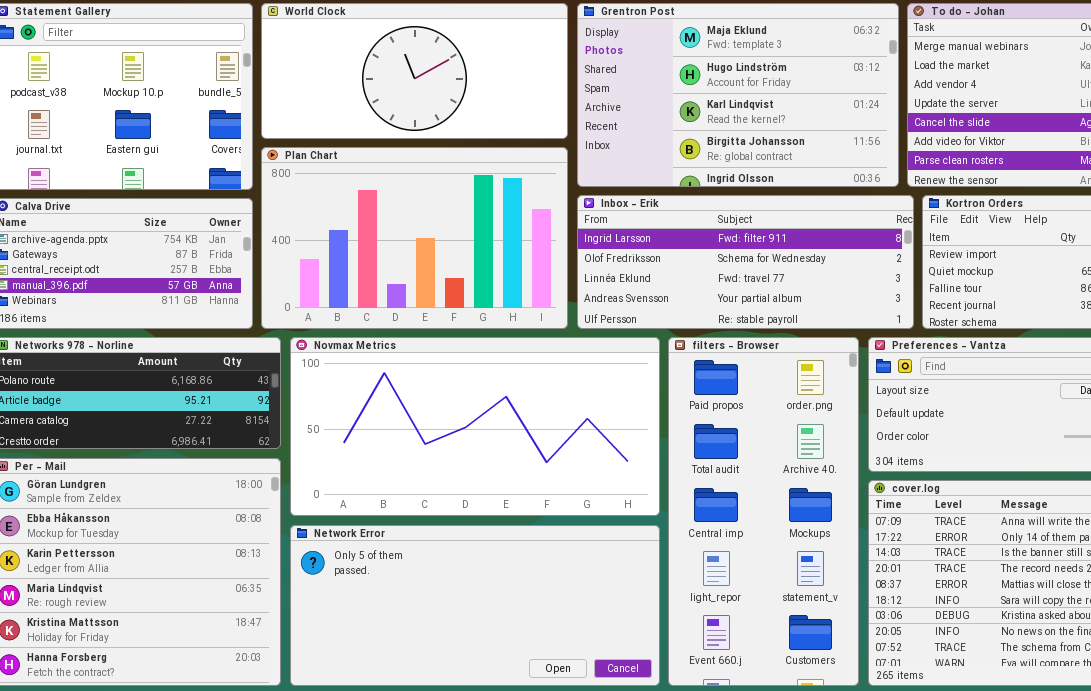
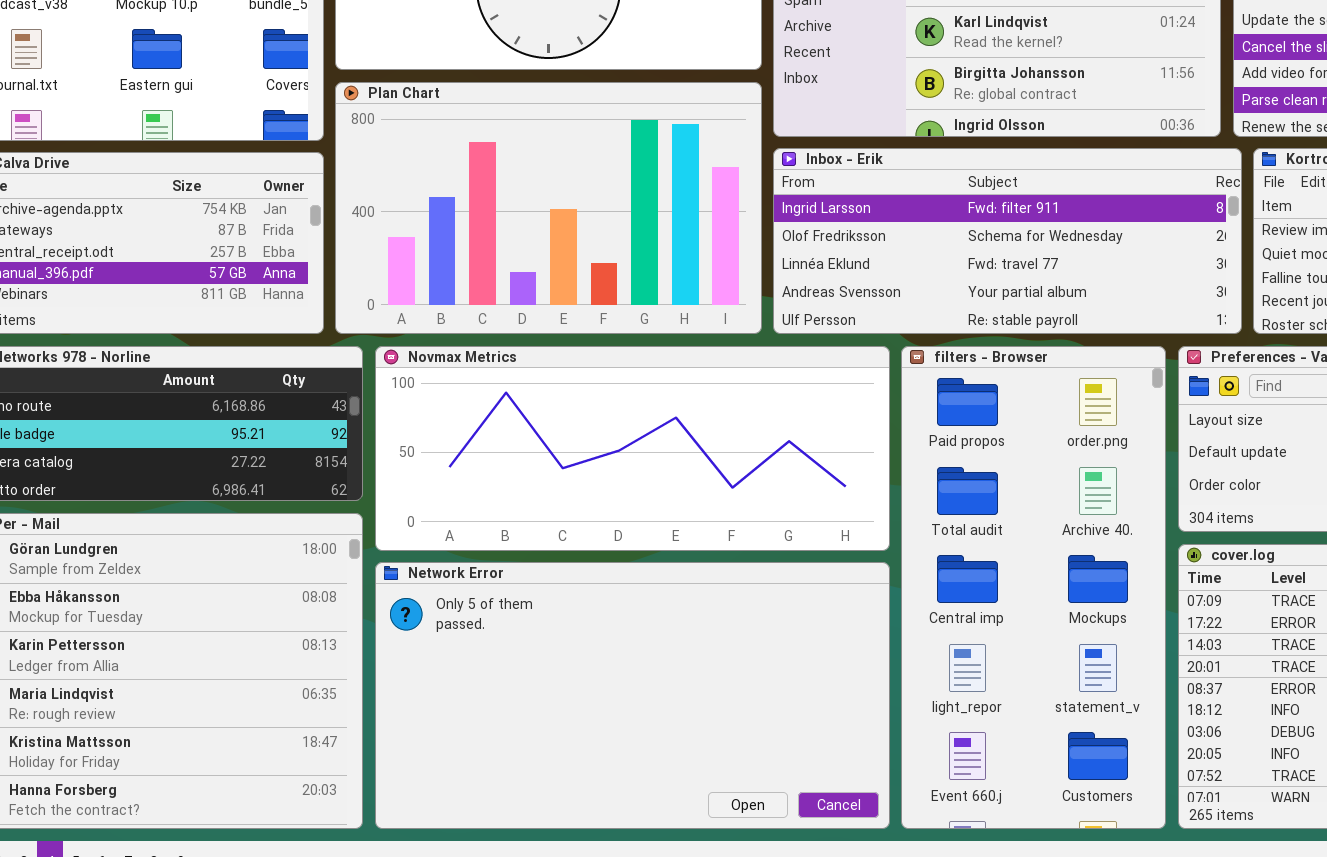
Novmax Metrics: [290,337,660,516] -> [375,346,890,551], resized
Network Error: [290,525,660,686] -> [375,562,890,829], resized

